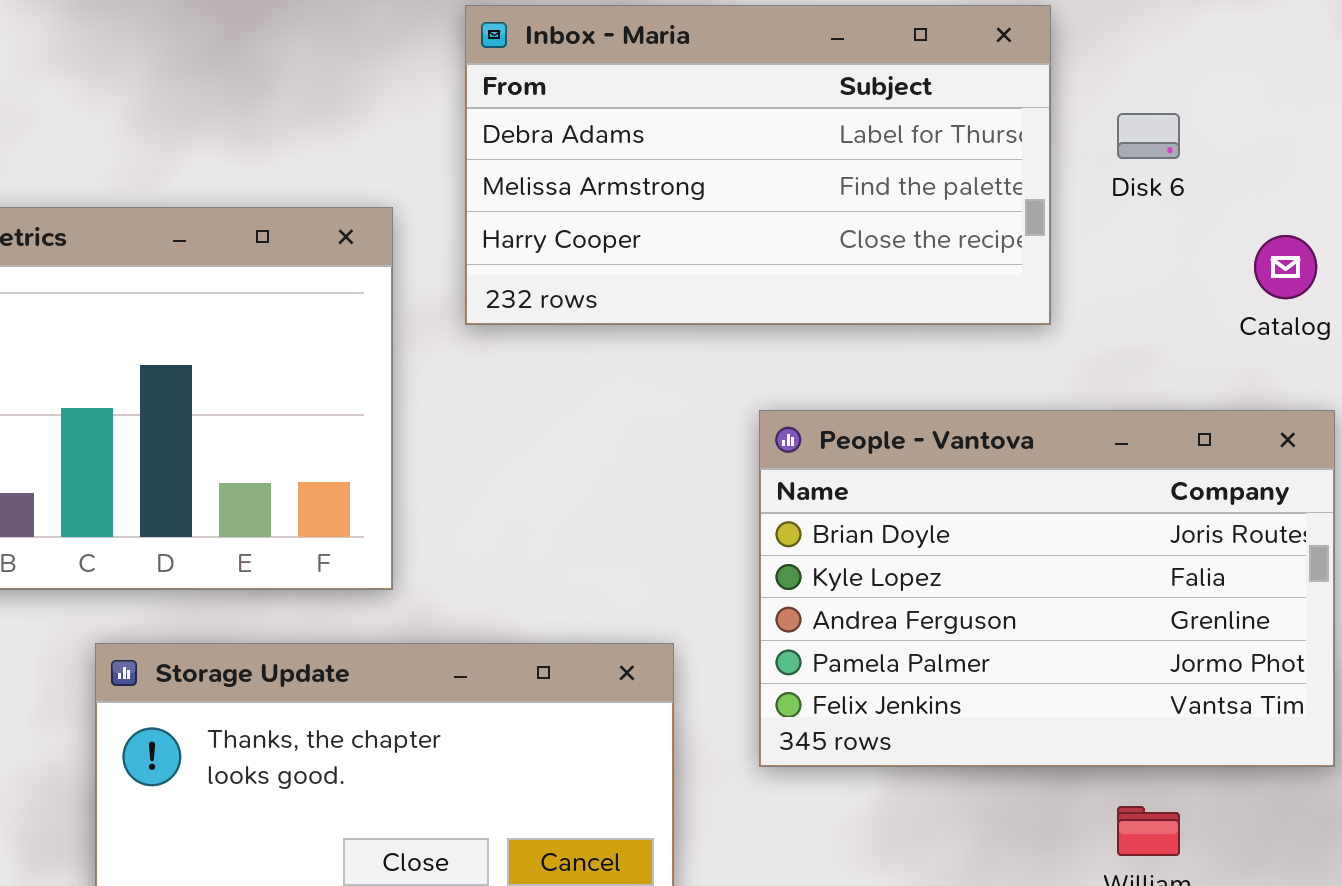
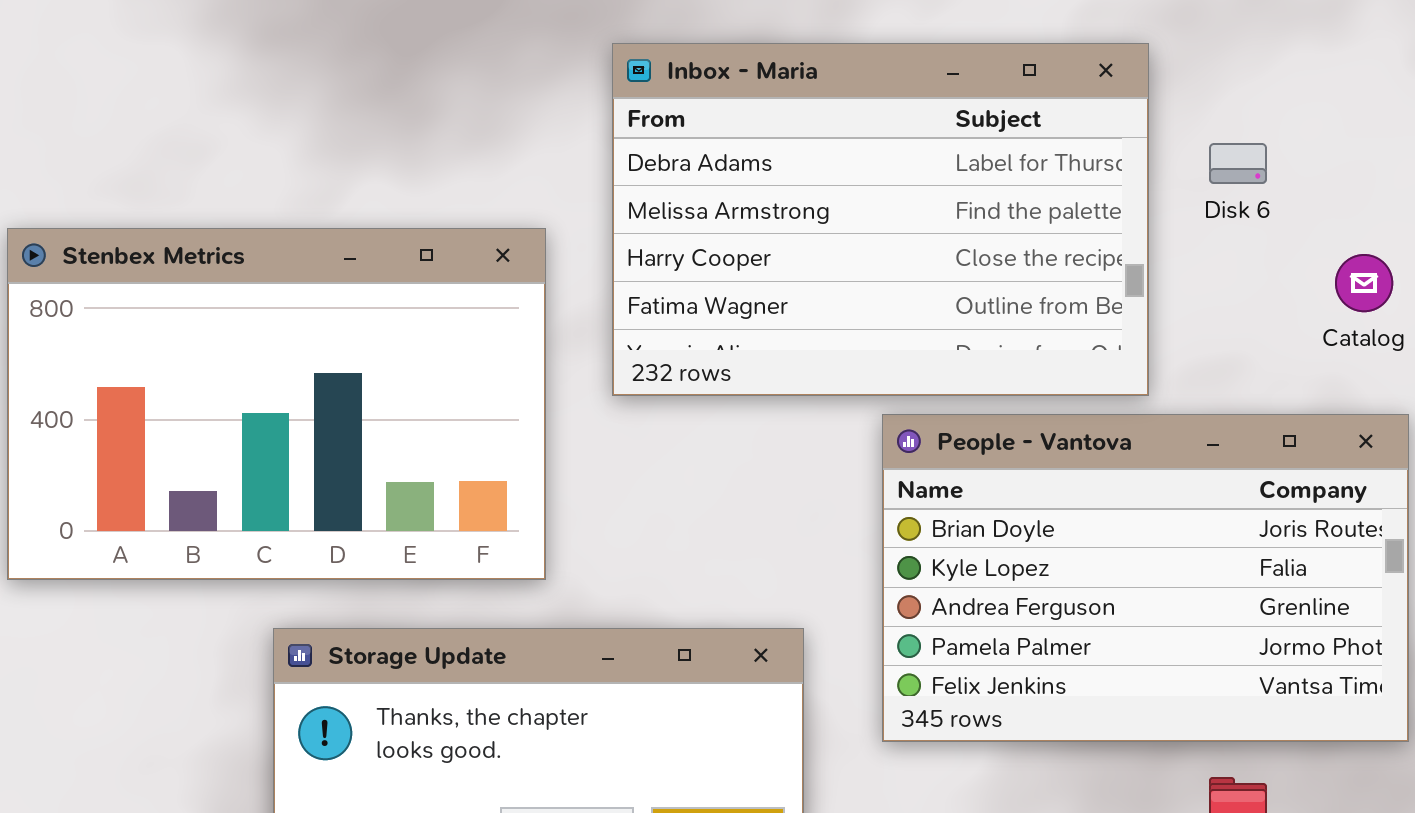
Inbox - Maria: [465,5,1051,325] -> [612,43,1149,396], resized

